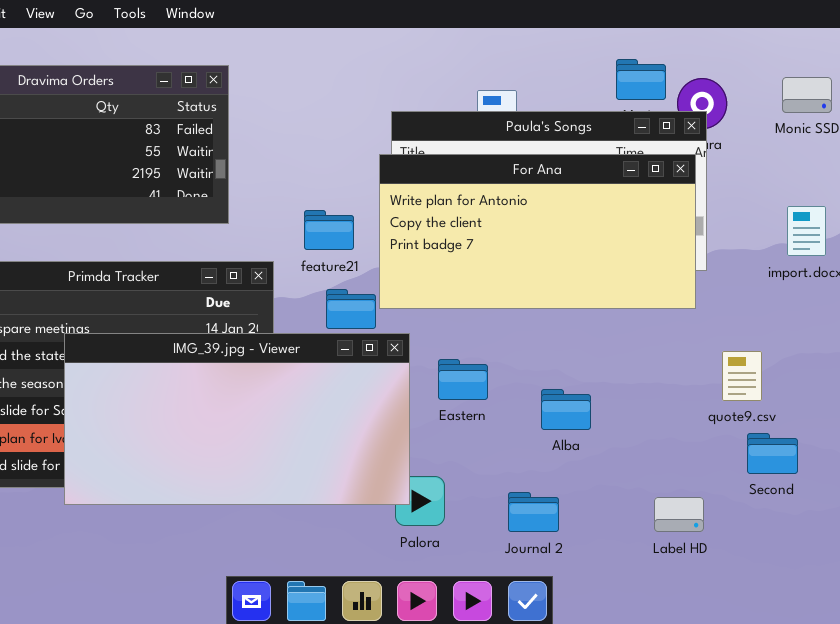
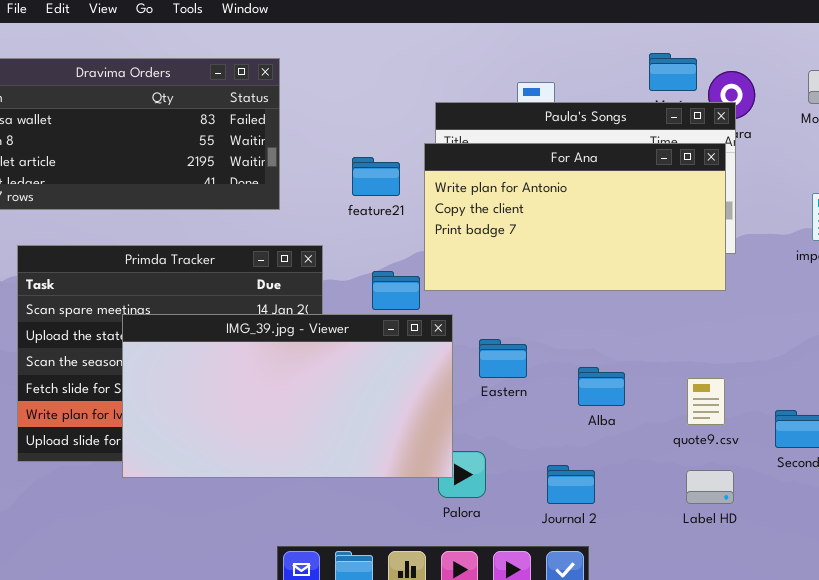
feature21: [304,210,354,250] -> [352,157,400,196], moved
quote9.csv: [722,351,762,401] -> [687,378,725,425], moved

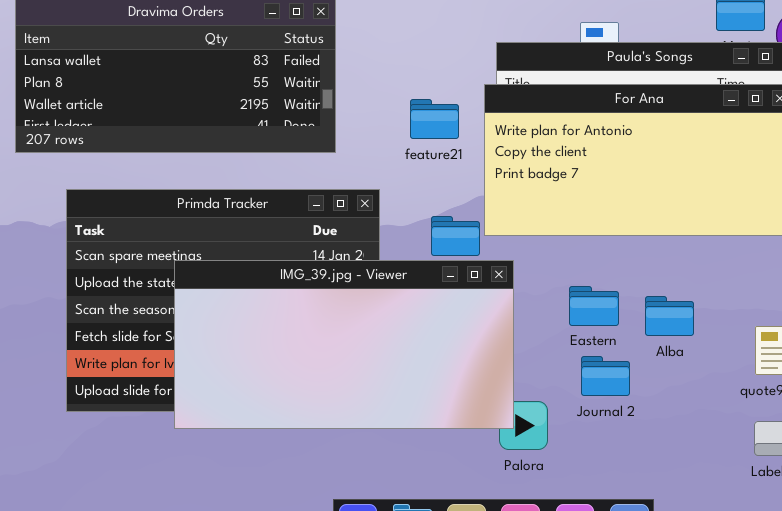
Eastern: [479,339,527,378] -> [569,286,619,326], moved
Alba: [578,367,625,406] -> [645,296,694,336], moved
Journal 2: [547,465,595,504] -> [581,356,630,396], moved

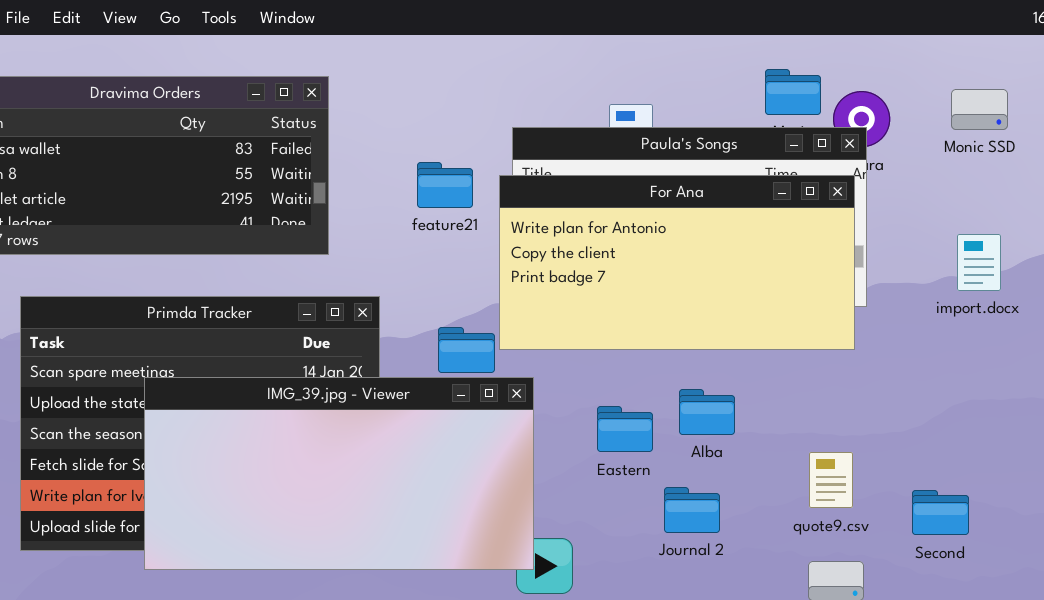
feature21: [410,99,459,139] -> [417,162,473,208], moved
Alba: [645,296,694,336] -> [679,389,735,435], moved
Journal 2: [581,356,630,396] -> [664,487,720,533], moved

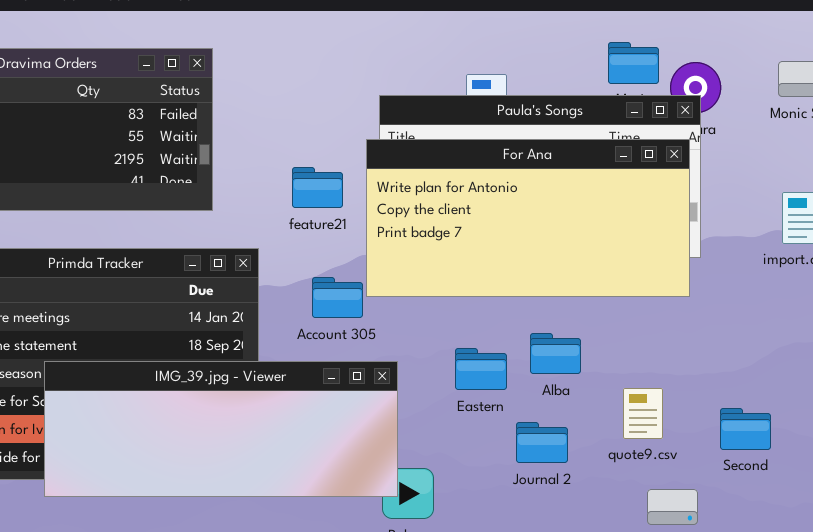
feature21: [417,162,473,208] -> [292,167,343,208], moved
IMG_39.jpg - Viewer: [144,377,534,570] -> [44,361,398,497], resized
quote9.csv: [809,452,853,508] -> [623,388,663,439], moved
Second: [912,490,969,535] -> [720,408,771,450], moved

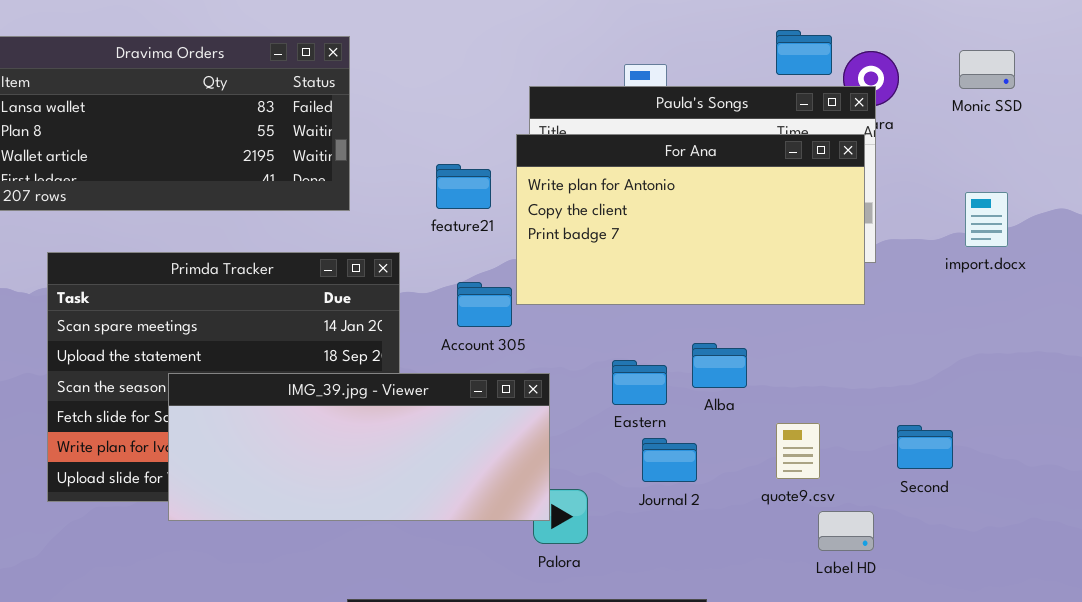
quote9.csv: [623,388,663,439] -> [776,423,820,479], moved
Journal 2: [516,422,568,463] -> [642,438,697,482], moved

